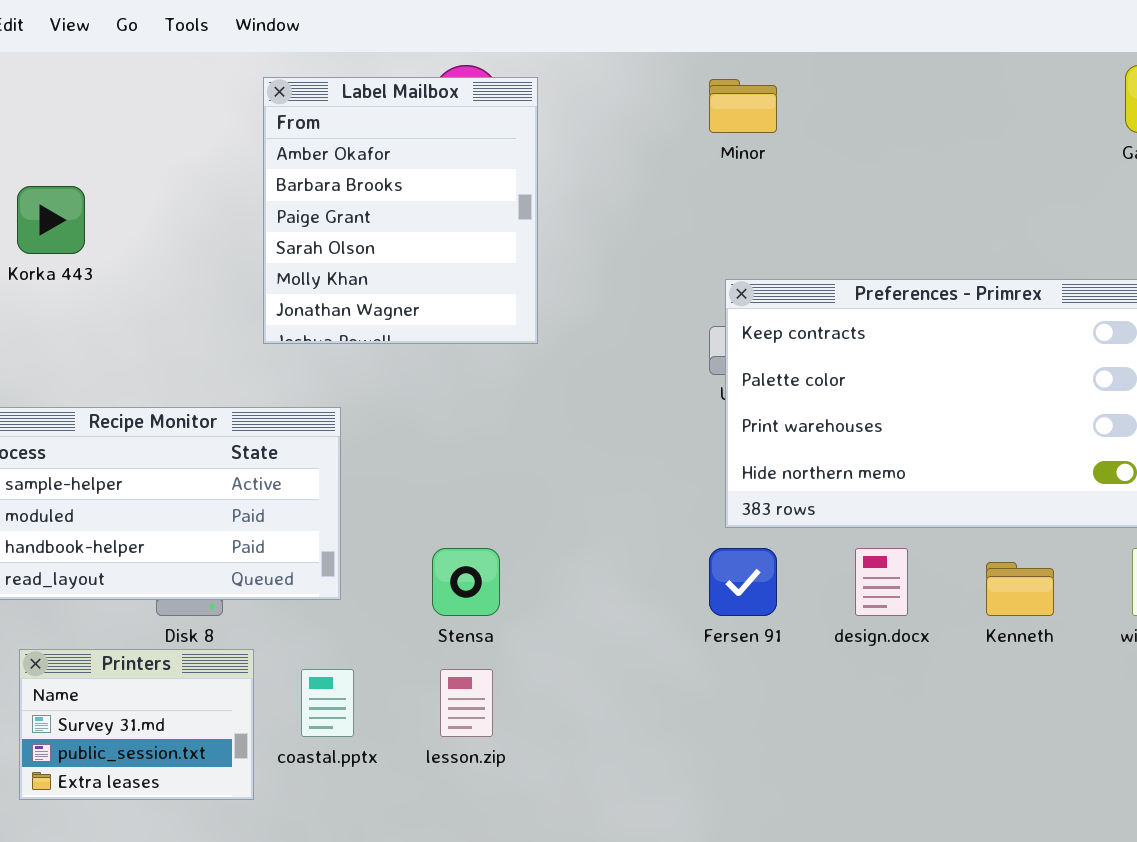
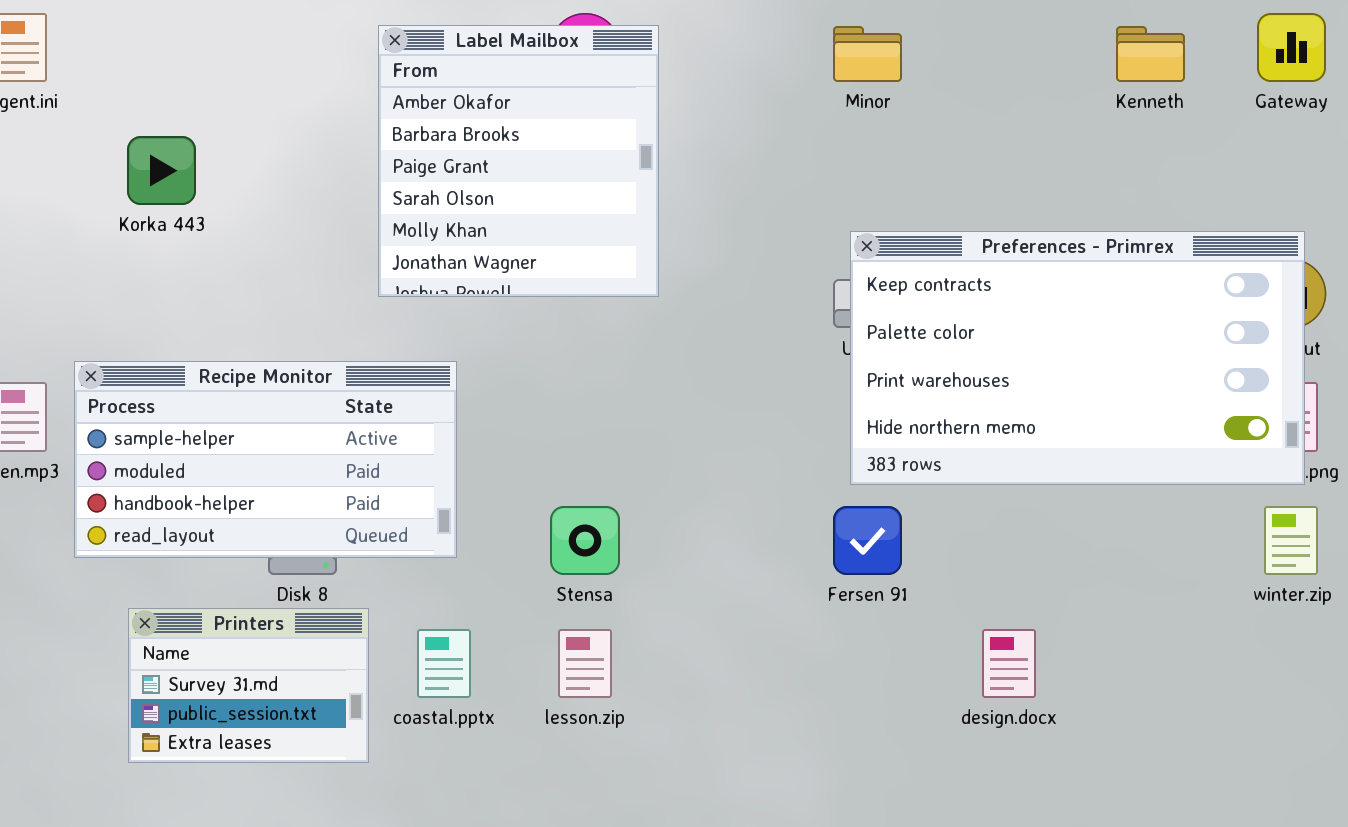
design.docx: [855,548,908,616] -> [982,629,1036,698], moved
Kenneth: [986,562,1054,616] -> [1116,26,1185,82], moved

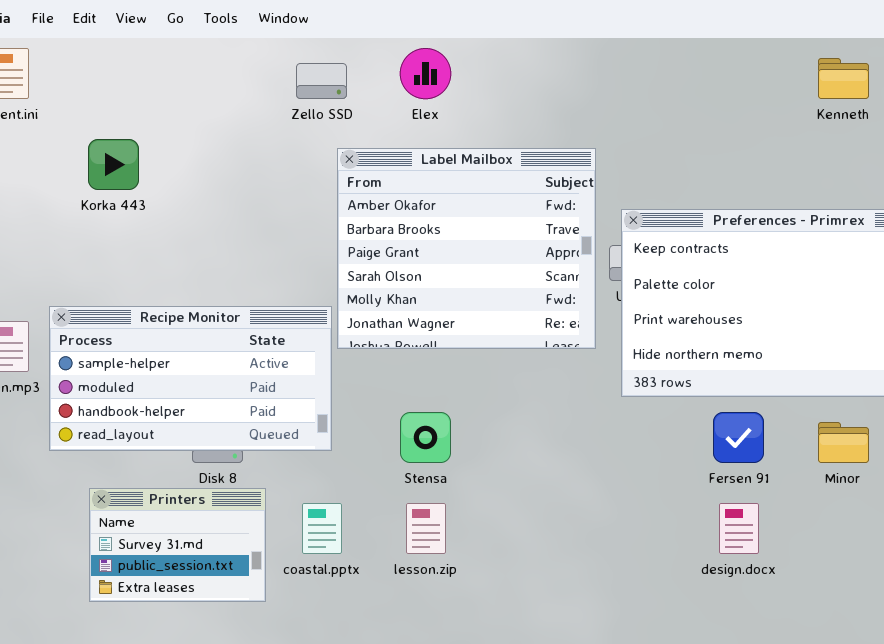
Label Mailbox: [378,25,659,297] -> [337,148,596,349], moved, resized
Minor: [833,26,902,82] -> [818,422,869,463], moved
Fersen 91: [833,506,902,575] -> [713,412,764,463], moved

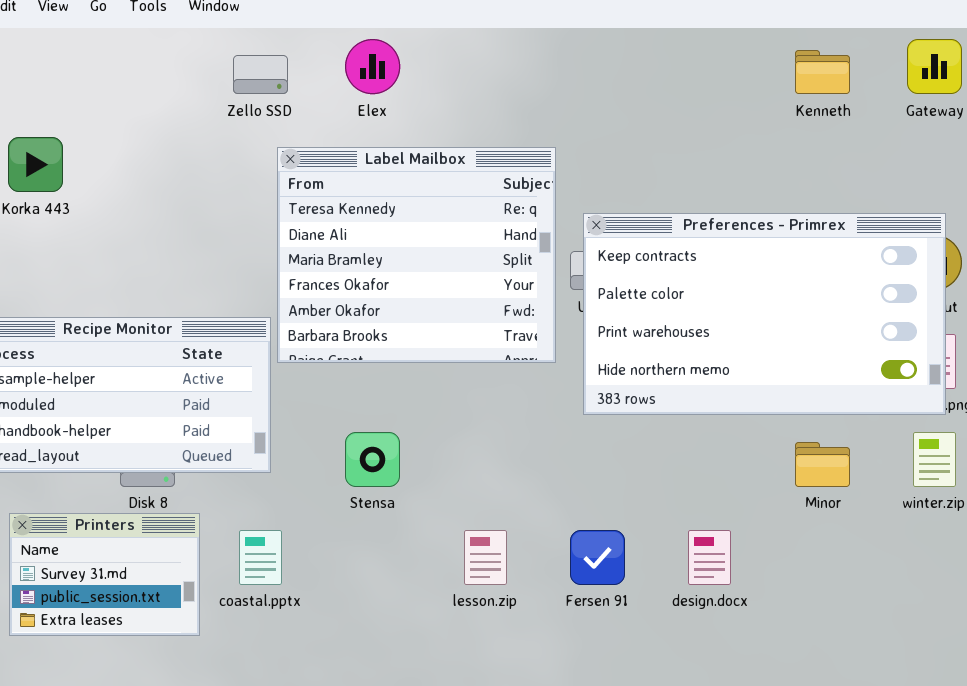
Label Mailbox: [337,148,596,349] -> [277,147,556,363], scrolled up 4 rows
Fersen 91: [713,412,764,463] -> [570,530,625,585], moved
lesson.zip: [406,503,446,554] -> [464,530,507,585], moved

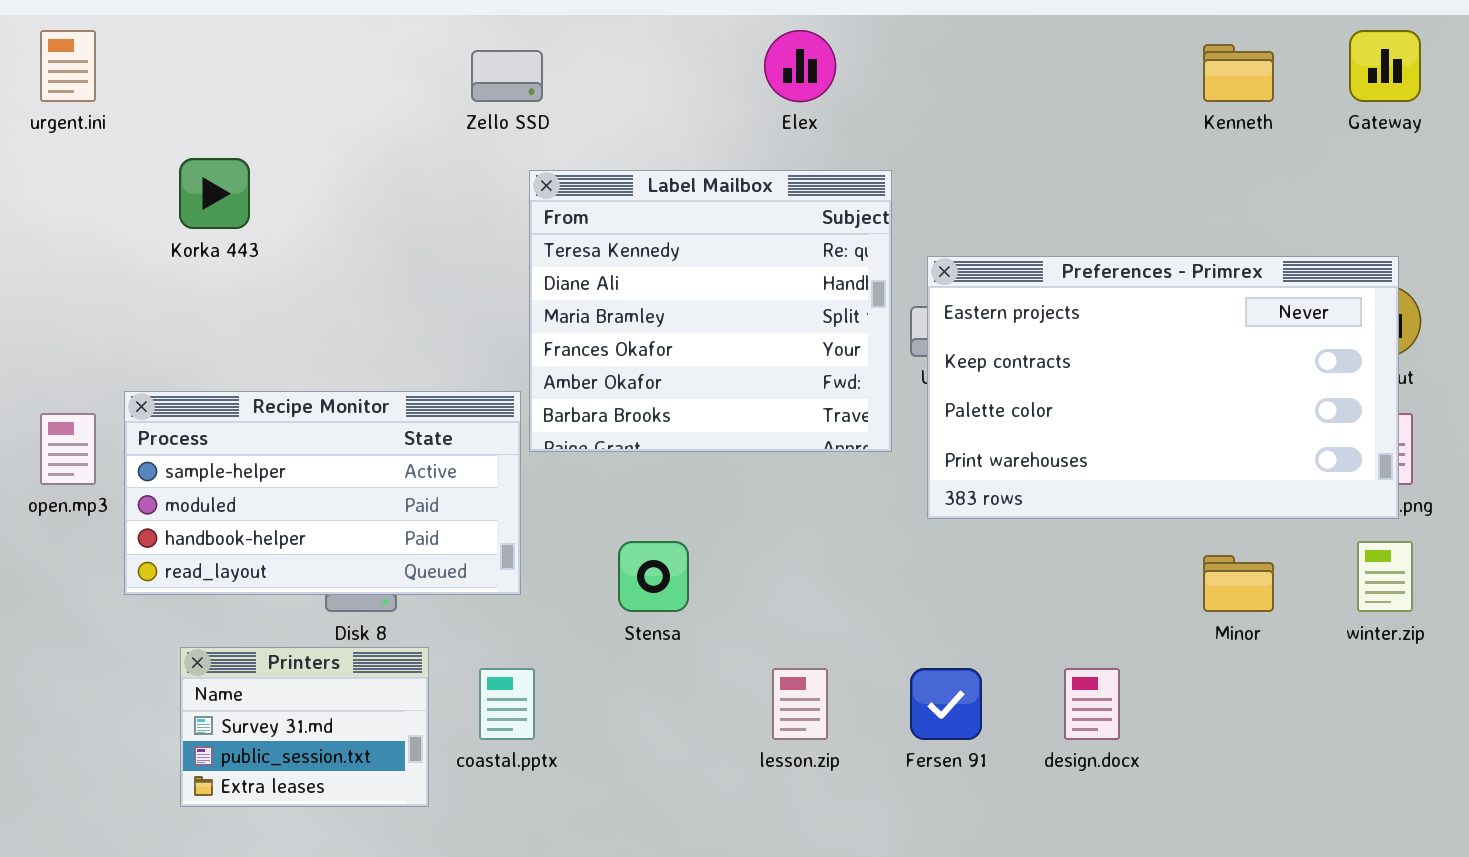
Elex: [345,39,400,94] -> [764,30,836,102], moved
Preferences - Primrex: [583,213,946,415] -> [927,256,1399,519], scrolled up 1 row

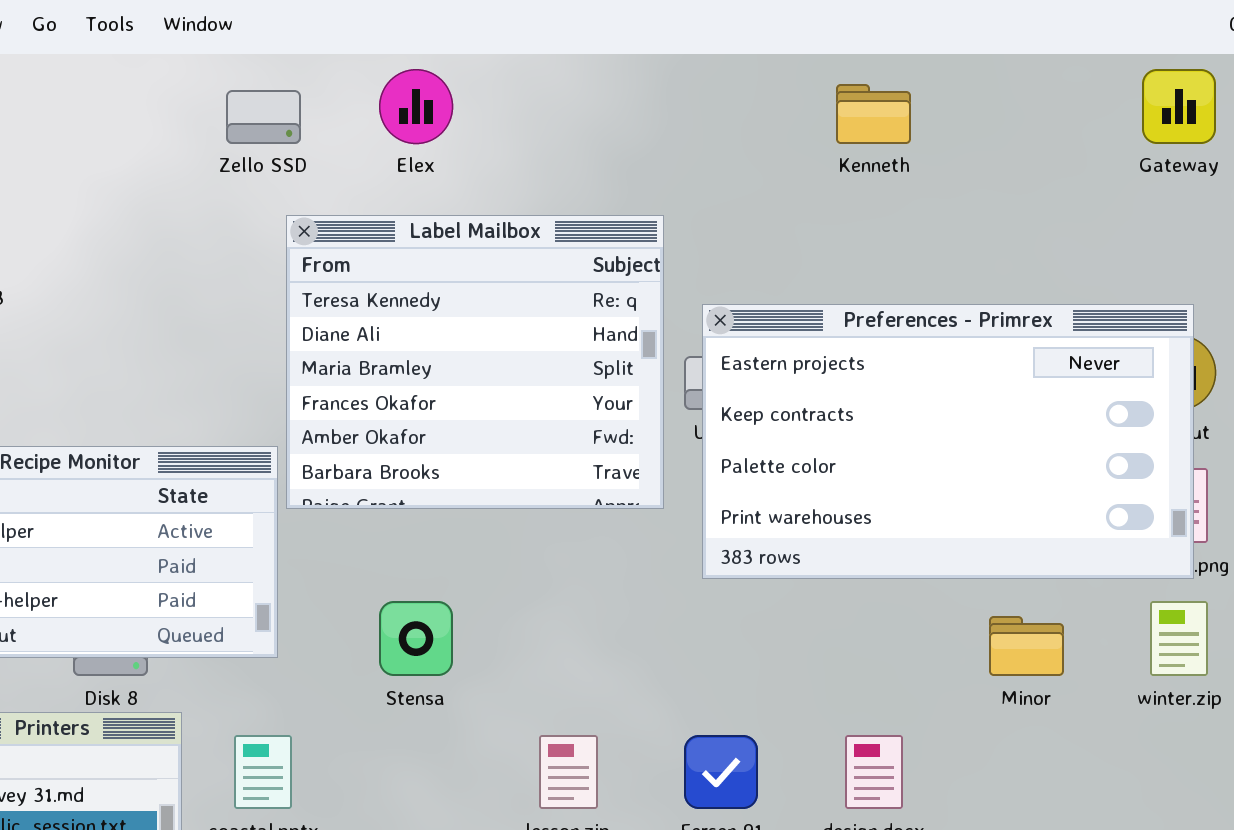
Elex: [764,30,836,102] -> [379,69,453,144], moved
Kenneth: [1203,44,1274,102] -> [836,84,911,144], moved

